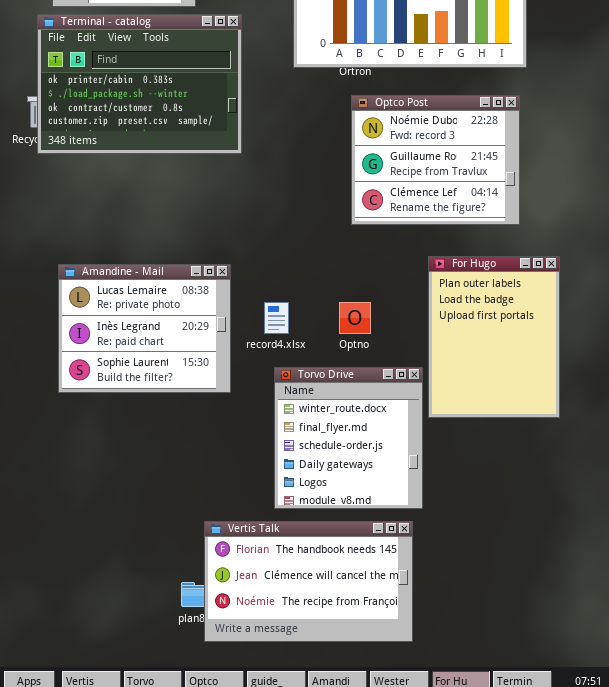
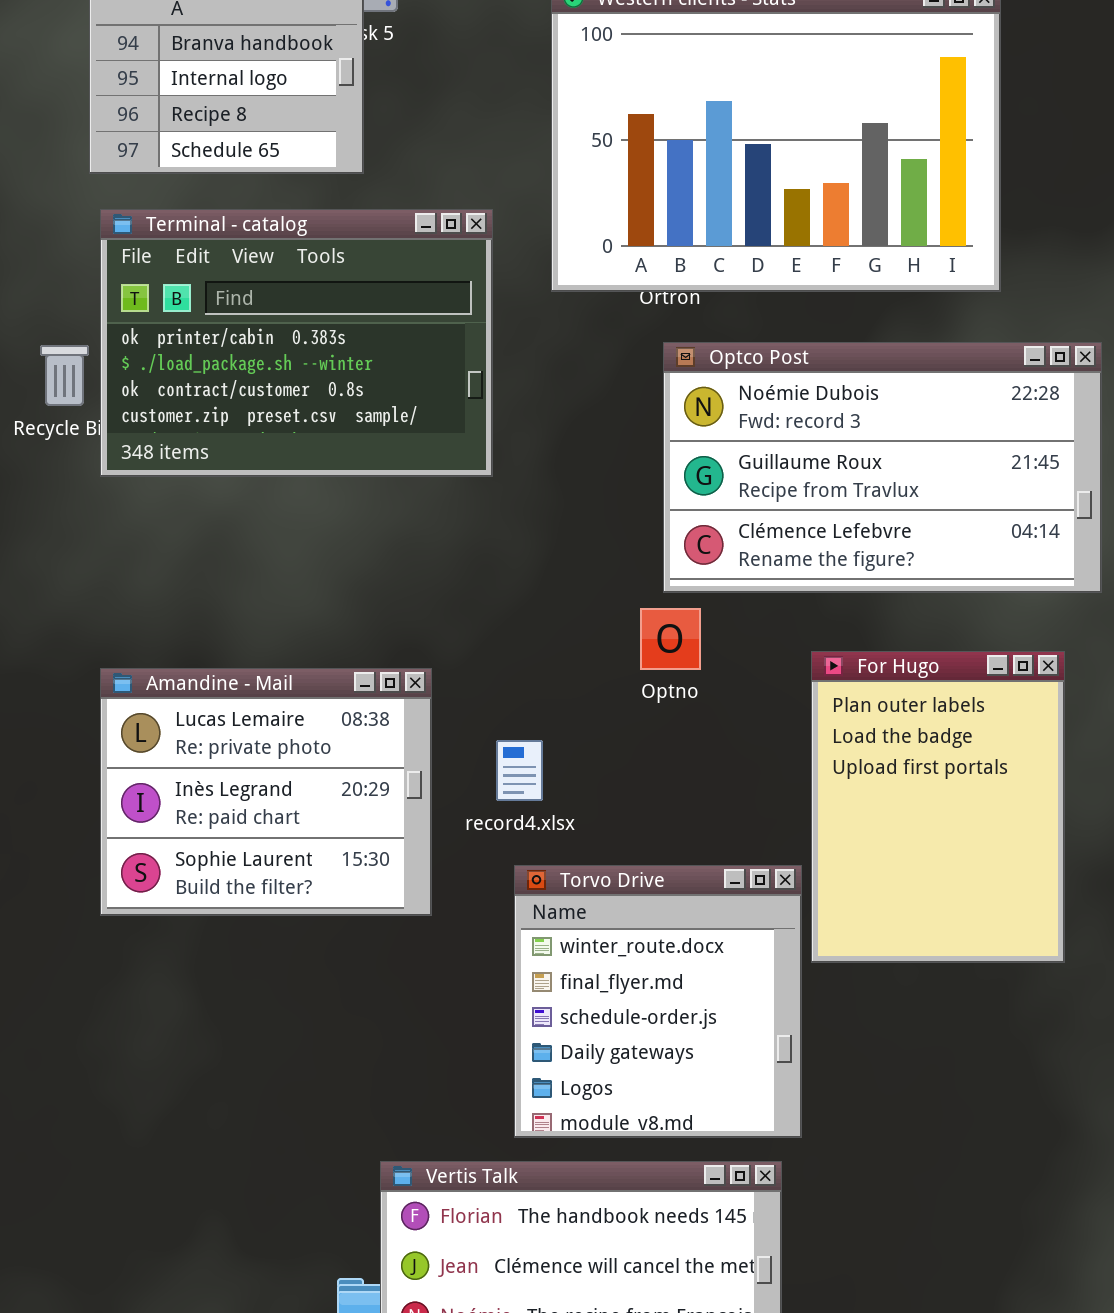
Terminal - catalog: [37,14,242,154] -> [100,209,493,477], moved
Optco Post: [351,95,520,225] -> [663,342,1102,593], resized
Optno: [339,302,371,334] -> [640,608,701,670], moved

